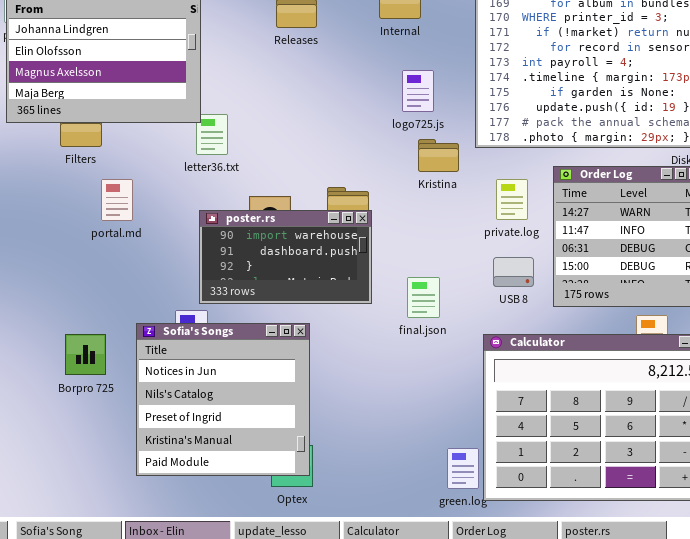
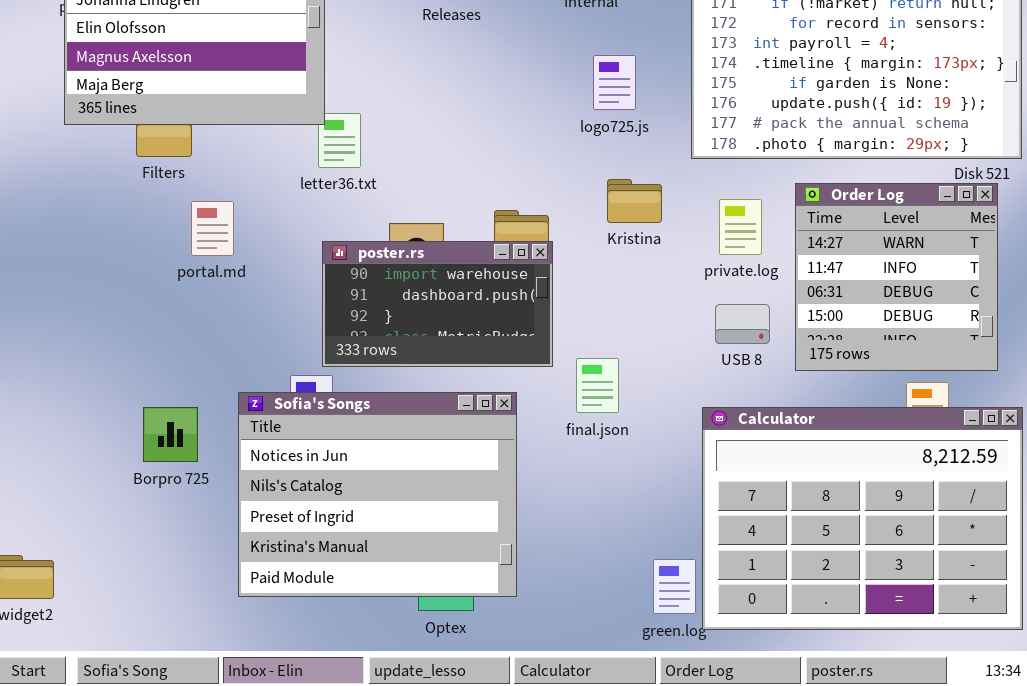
Kristina: [418,139,459,172] -> [607,179,662,223], moved
final.json: [407,277,440,318] -> [576,358,619,413], moved
Sofia's Songs: [136,323,310,476] -> [238,392,517,597], resized

